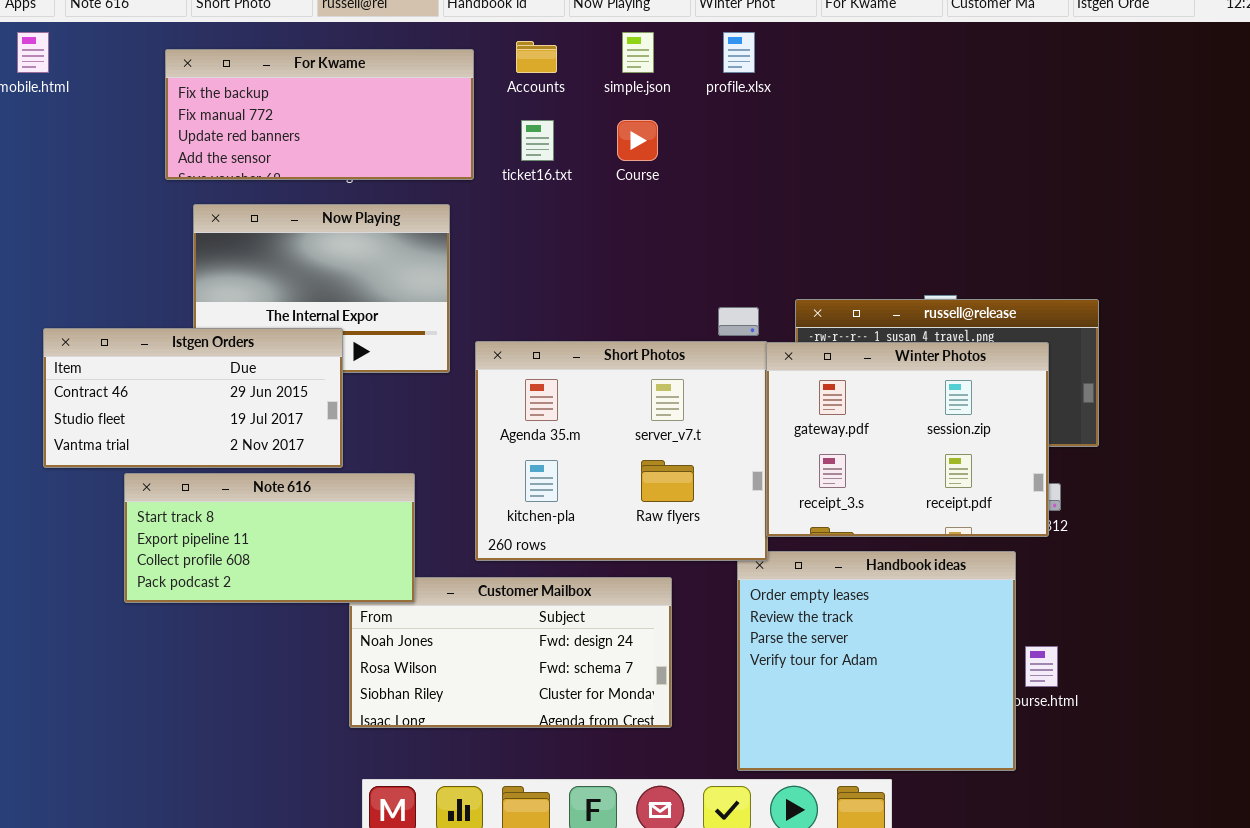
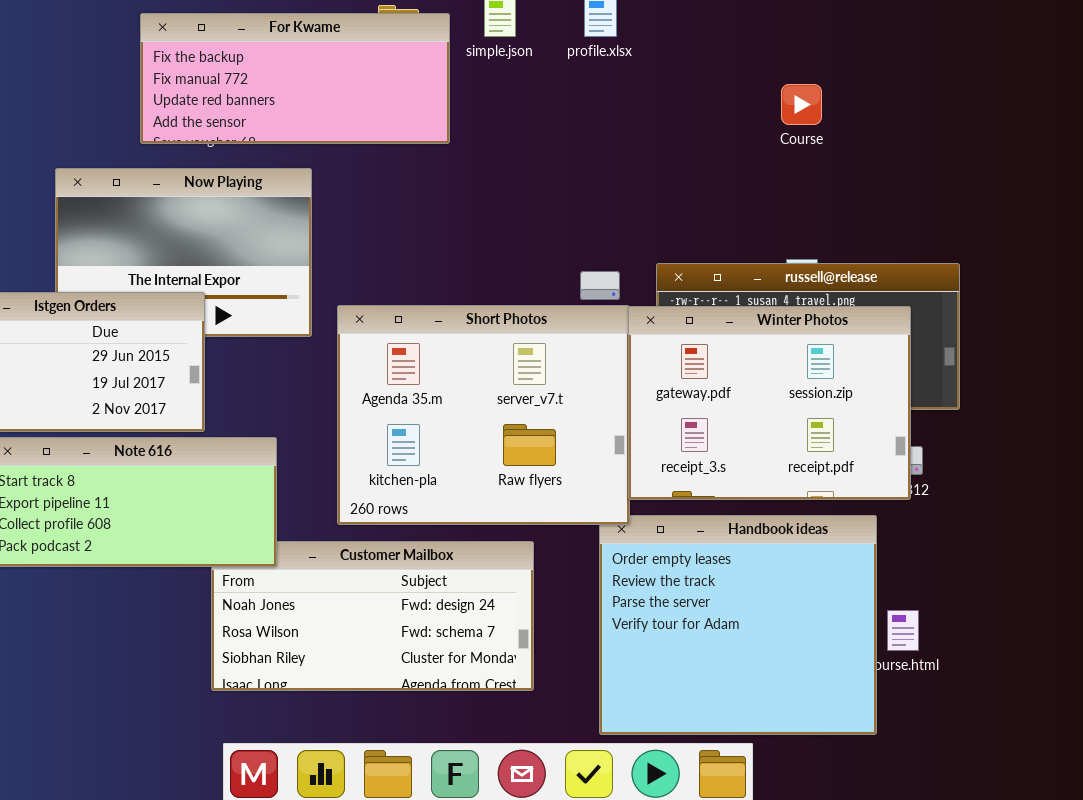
For Kwame: [165,49,474,180] -> [140,13,450,144], moved
Course: [617,120,658,161] -> [781,84,822,125], moved

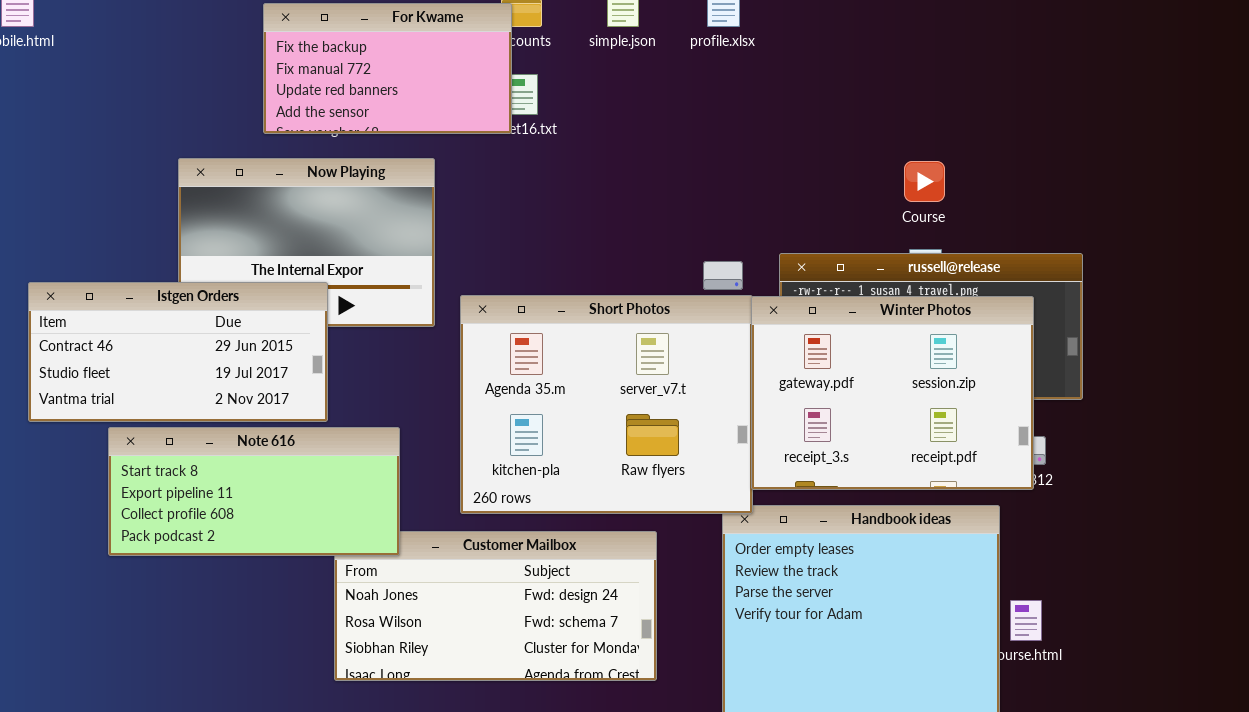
For Kwame: [140,13,450,144] -> [263,3,512,134], resized
Course: [781,84,822,125] -> [904,161,945,202], moved

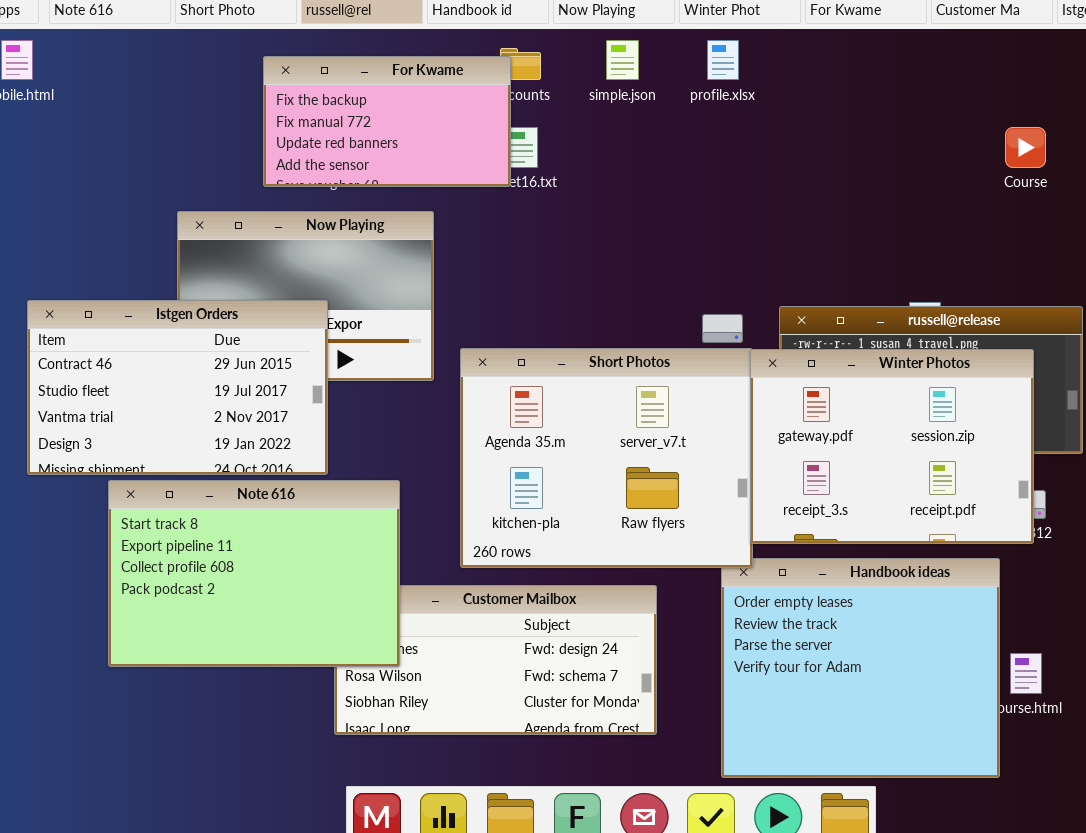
Course: [904,161,945,202] -> [1005,127,1046,168], moved
Istgen Orders: [28,282,328,422] -> [27,300,328,475], resized
Note 616: [108,427,400,556] -> [108,480,400,667], resized

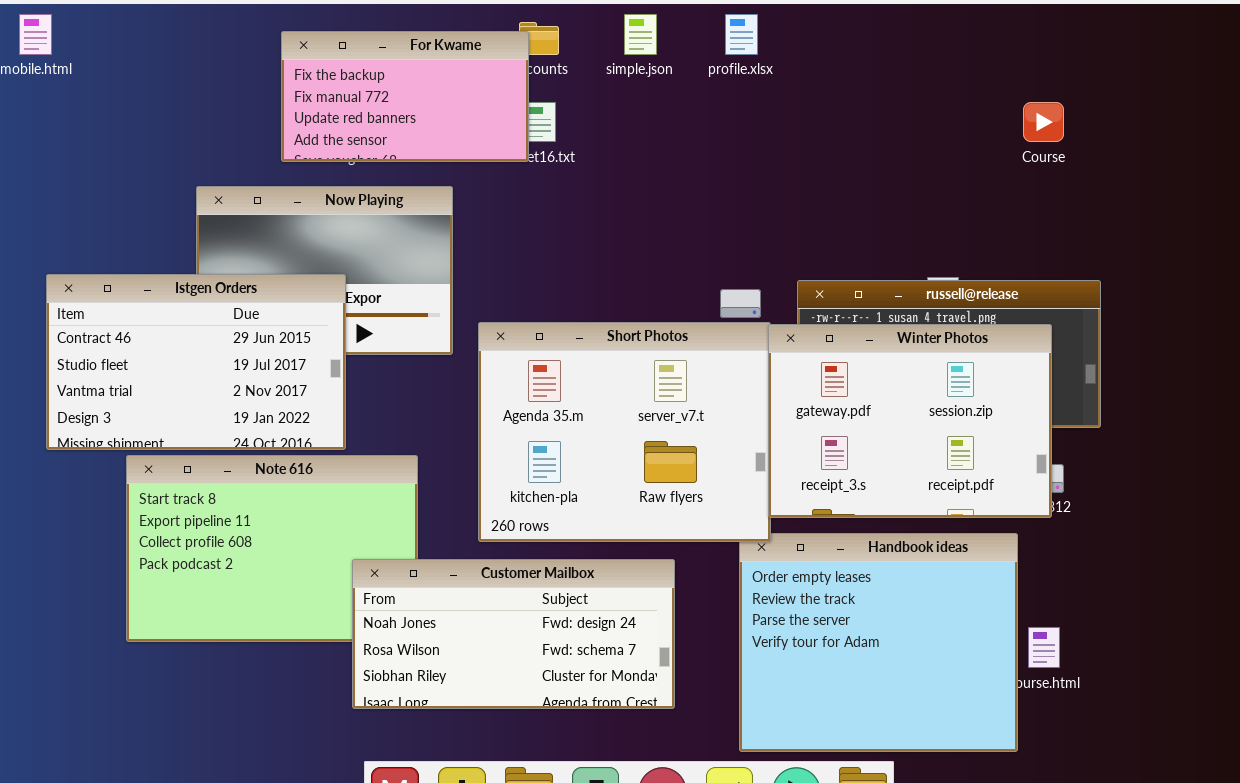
Customer Mailbox: [334,585,657,735] -> [352,559,675,709], raised

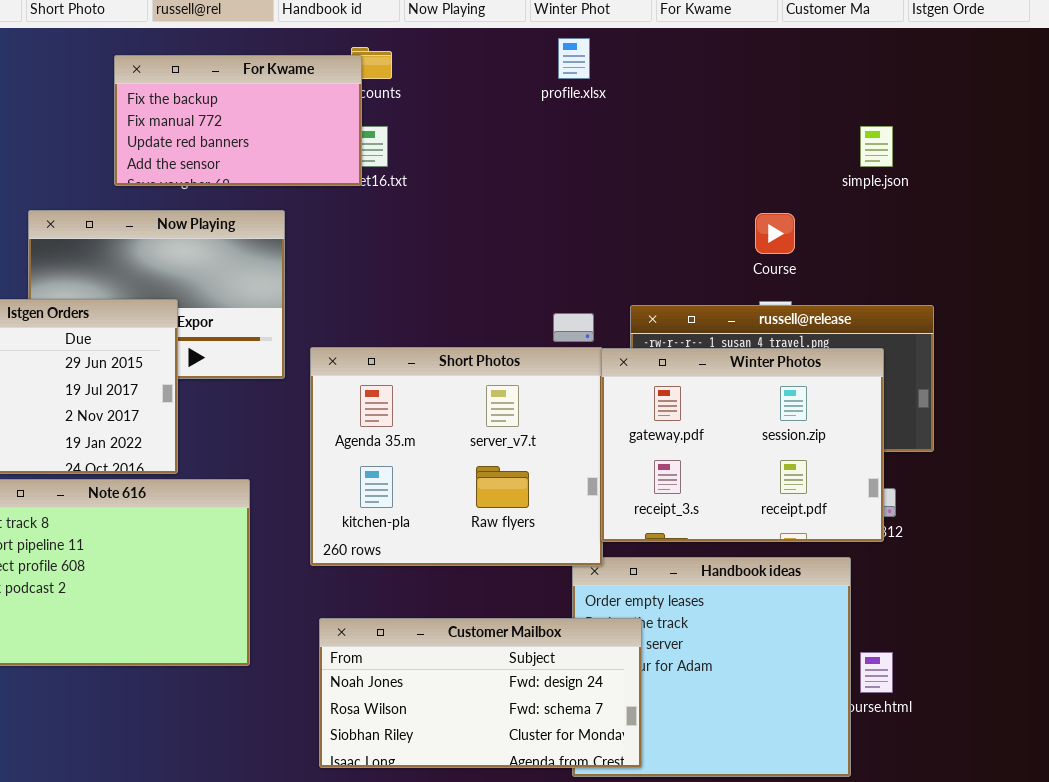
simple.json: [624,14,657,55] -> [860,126,893,167], moved
Course: [1023,102,1064,142] -> [755,213,795,254], moved
Customer Mailbox: [352,559,675,709] -> [319,618,642,768], moved

